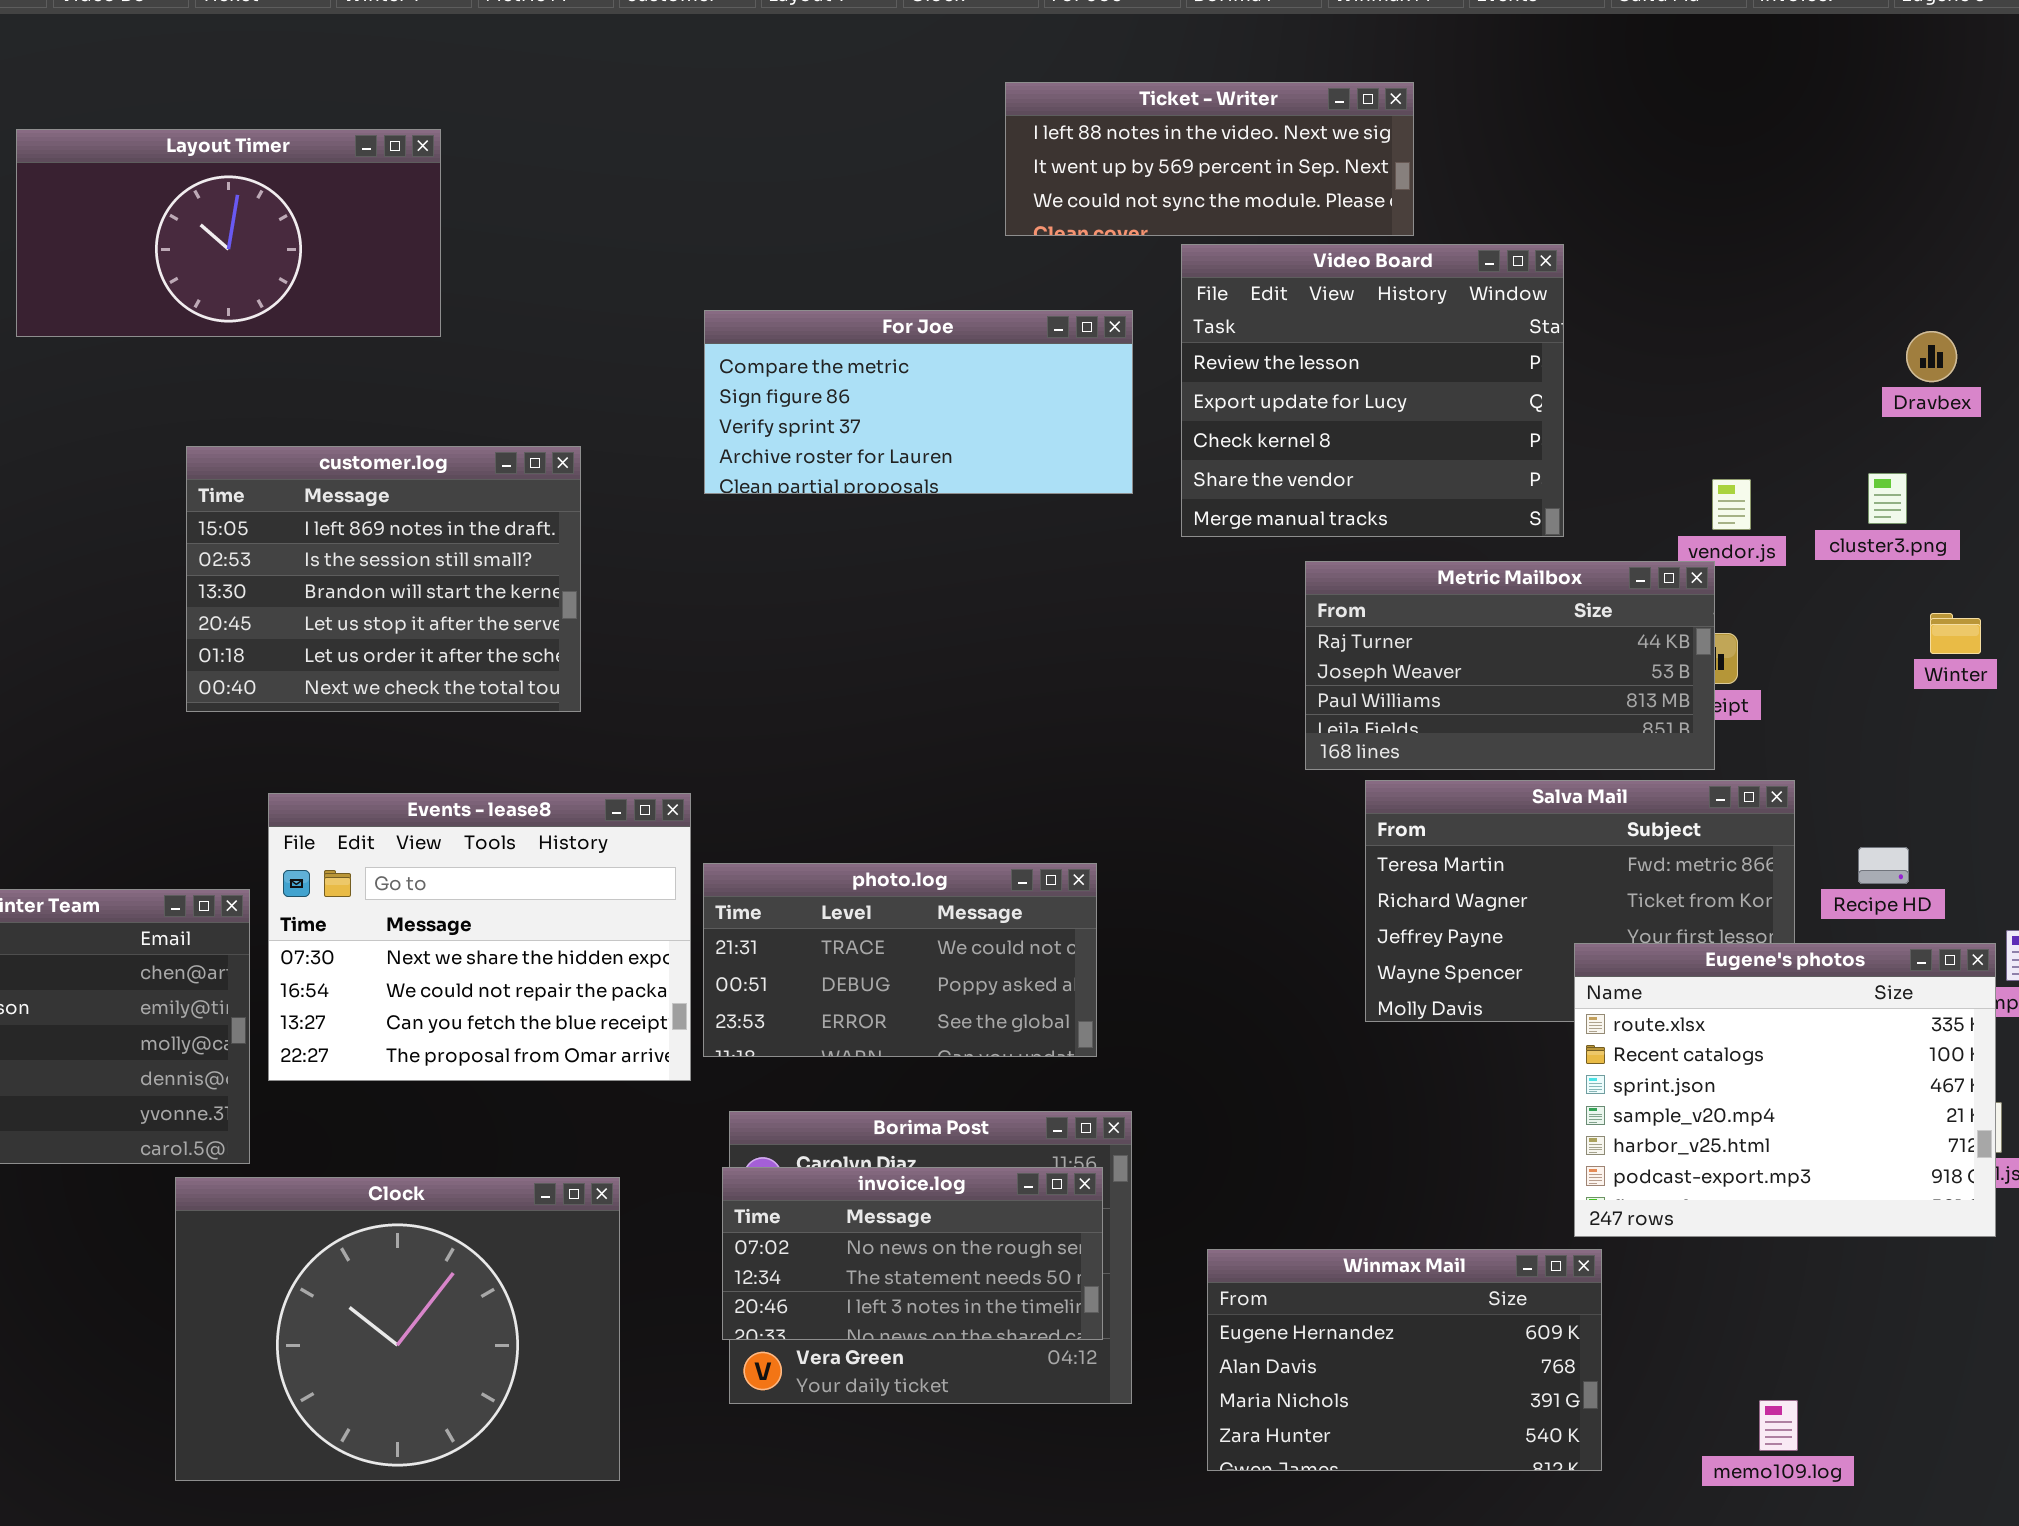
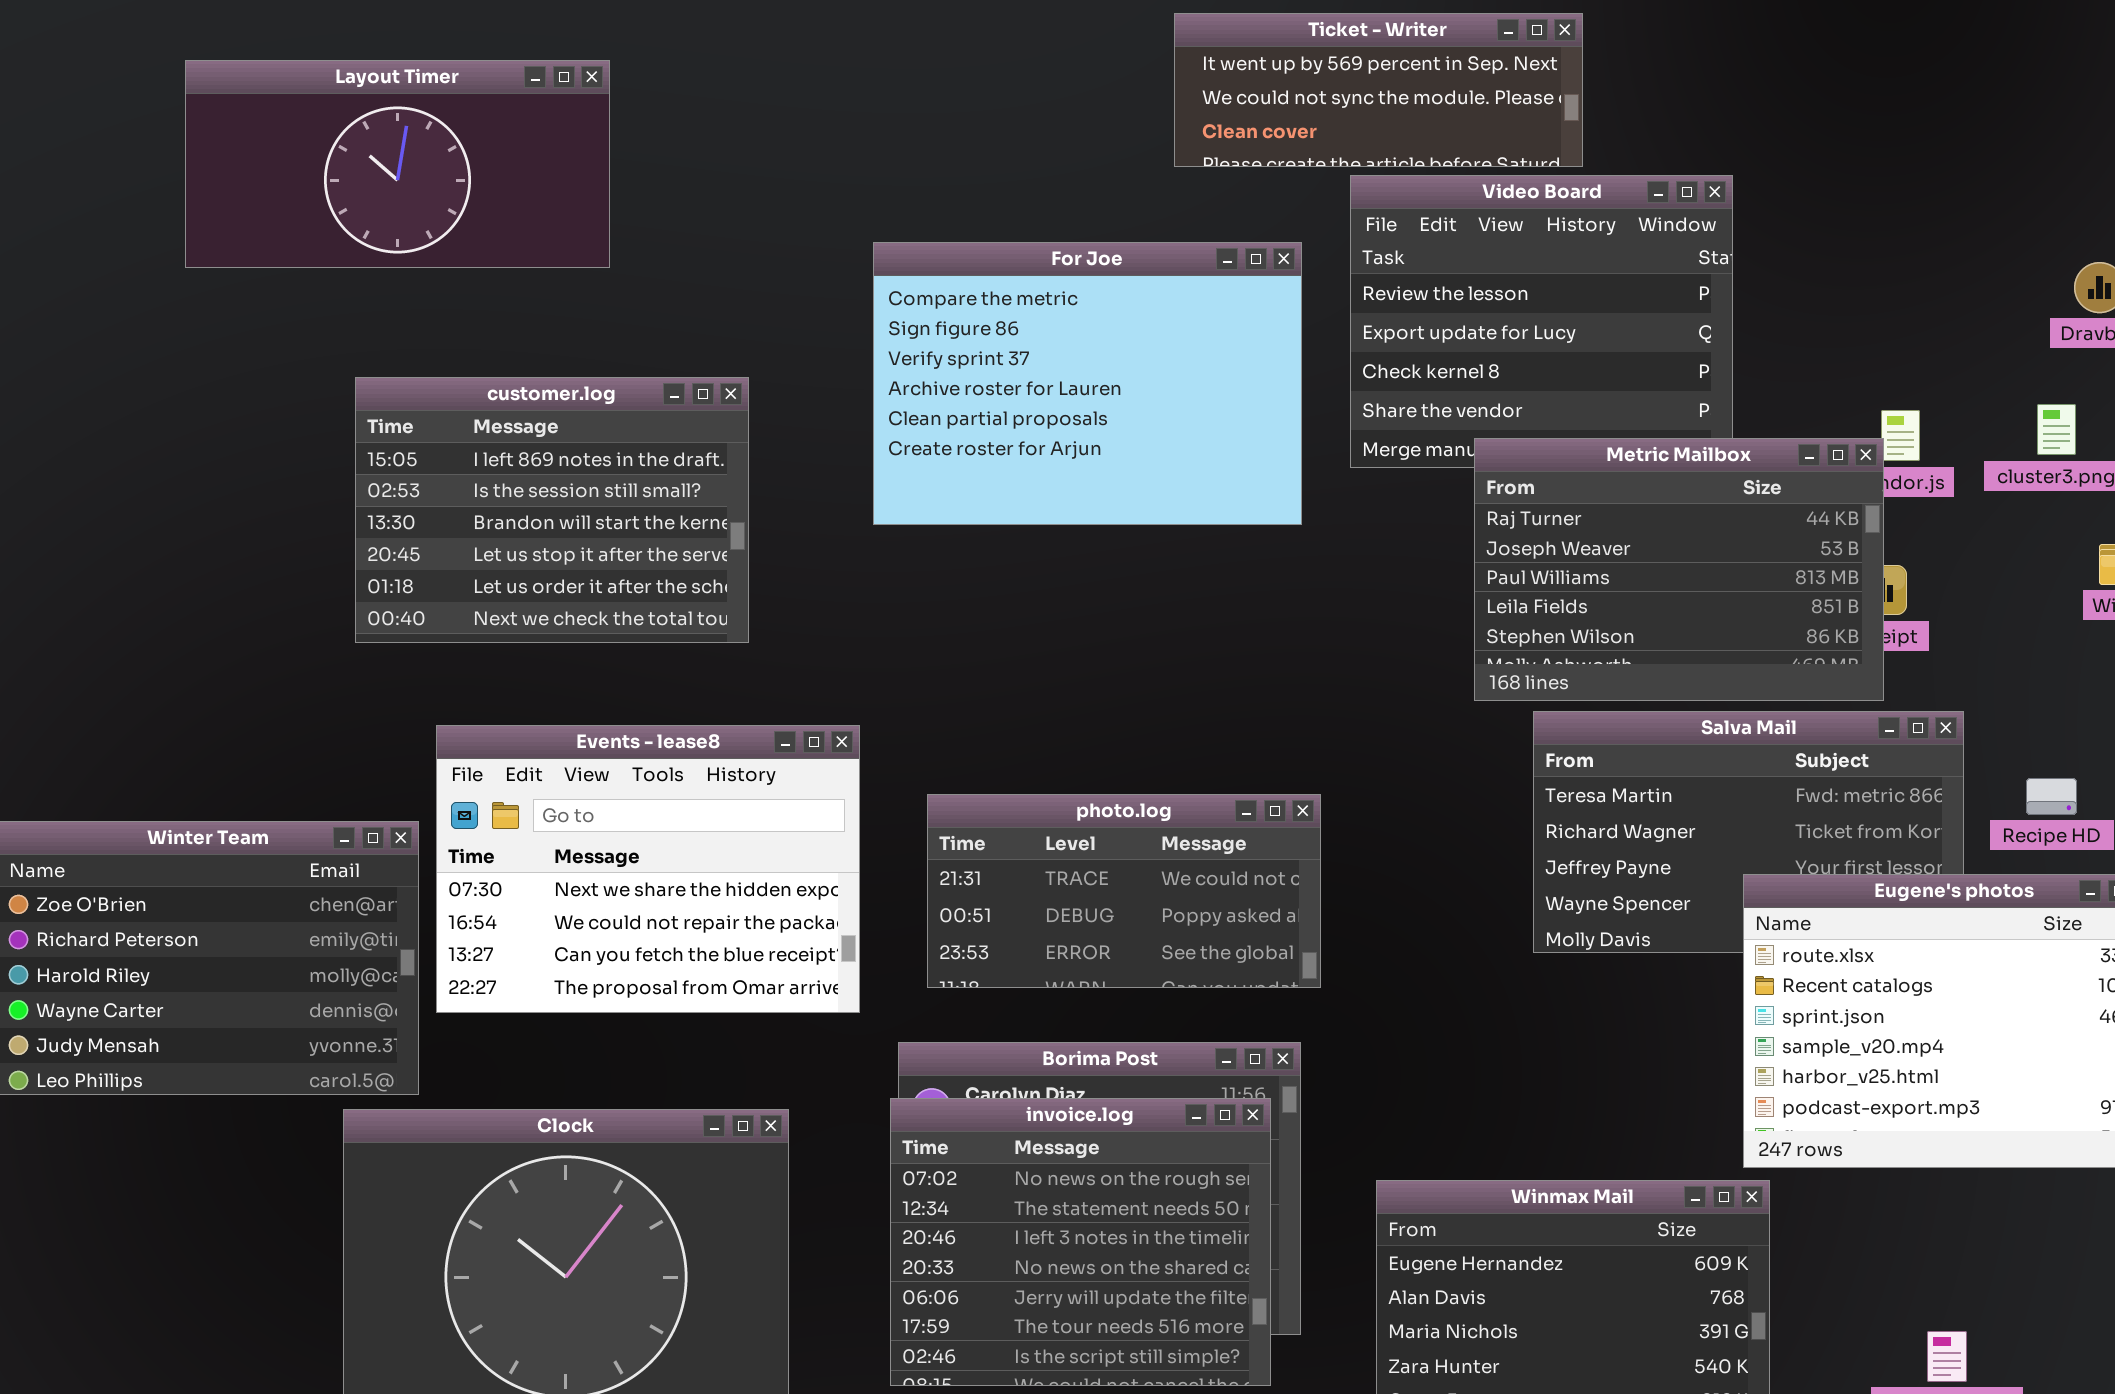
Ticket - Writer: [1005,82,1414,236] -> [1174,13,1583,167], scrolled down 1 row
For Joe: [704,310,1133,494] -> [873,242,1302,525], resized
Metric Mailbox: [1305,561,1715,770] -> [1474,438,1884,701], resized
photo.log: [703,863,1097,1057] -> [927,794,1321,988], moved
invoice.log: [722,1167,1103,1340] -> [890,1098,1271,1386], resized

